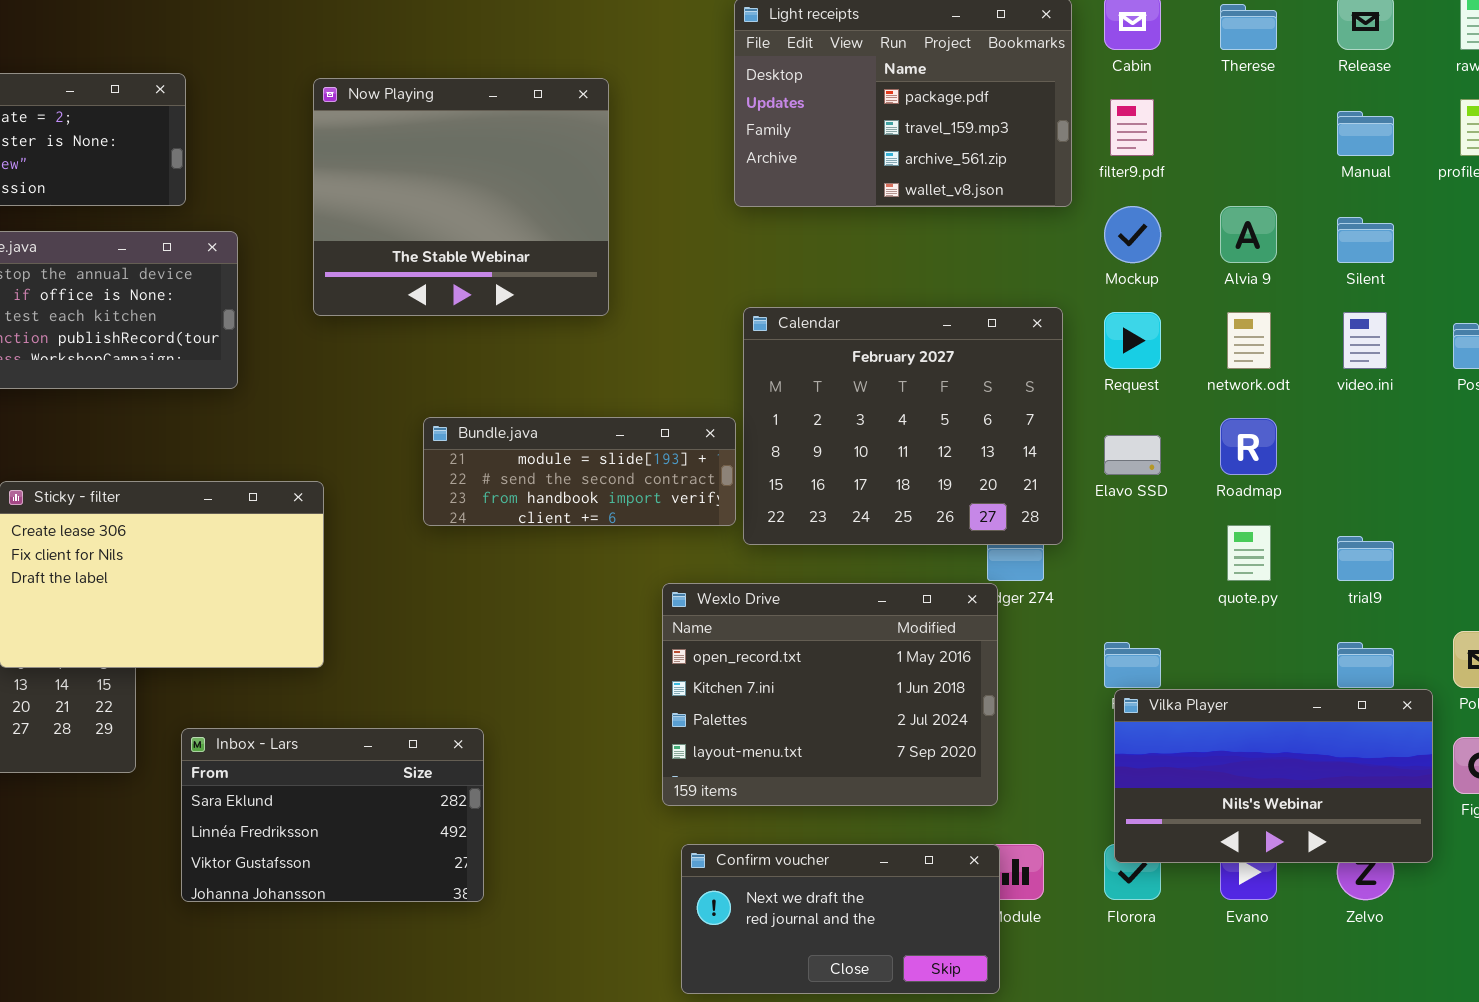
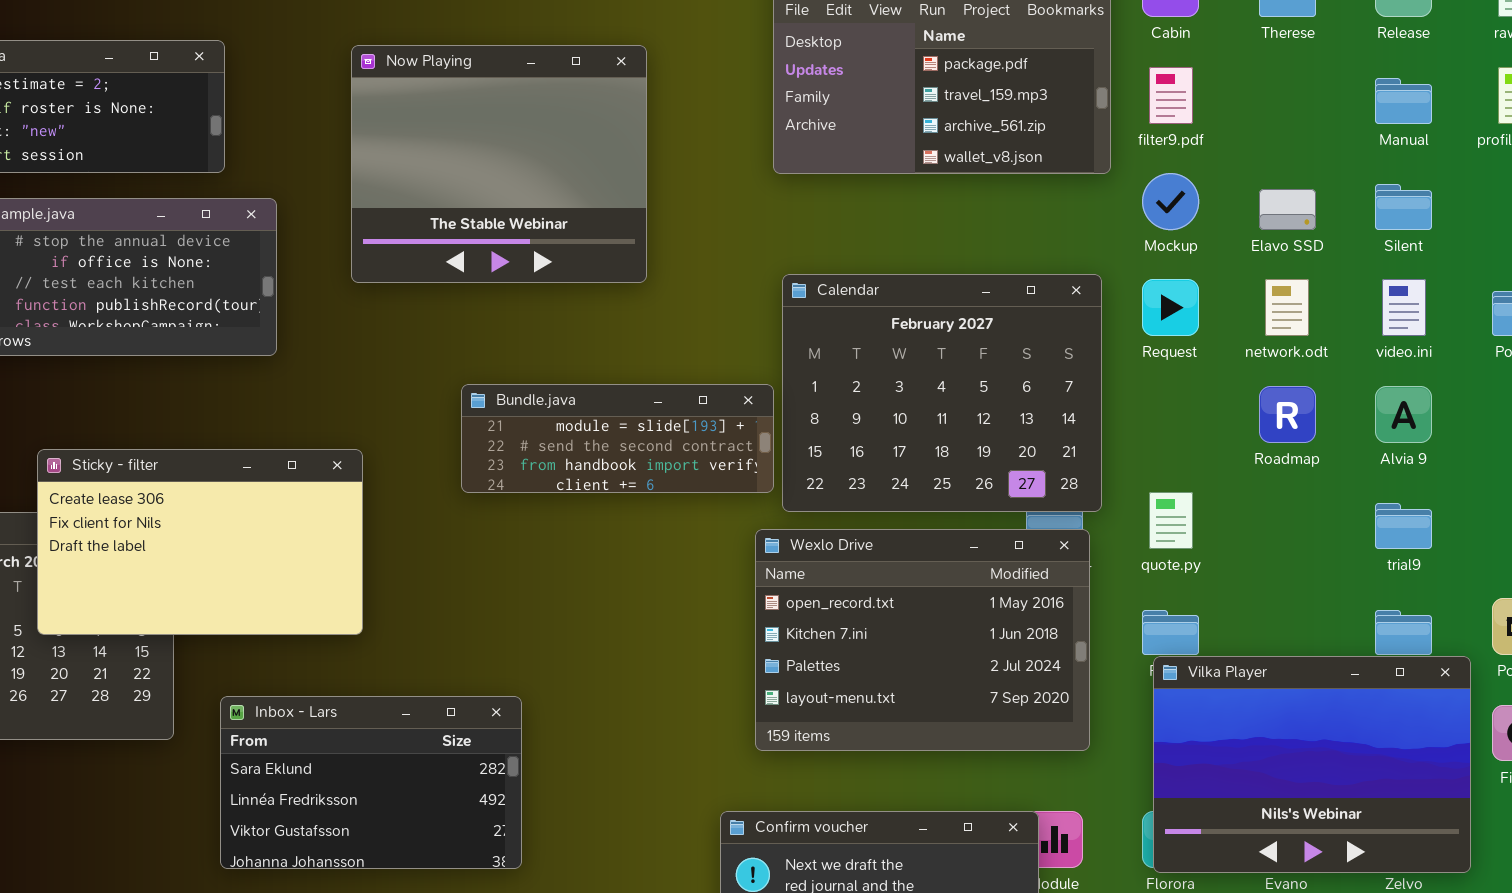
Alvia 9: [1220,206,1277,263] -> [1375,386,1432,443], moved
Elavo SSD: [1104,435,1161,475] -> [1259,189,1316,230], moved
quote.py: [1227,525,1271,581] -> [1149,492,1193,549], moved
Wexlo Drive: [662,583,998,806] -> [755,529,1090,751], moved
Vilka Player: [1114,689,1433,863] -> [1153,656,1471,873], resized

